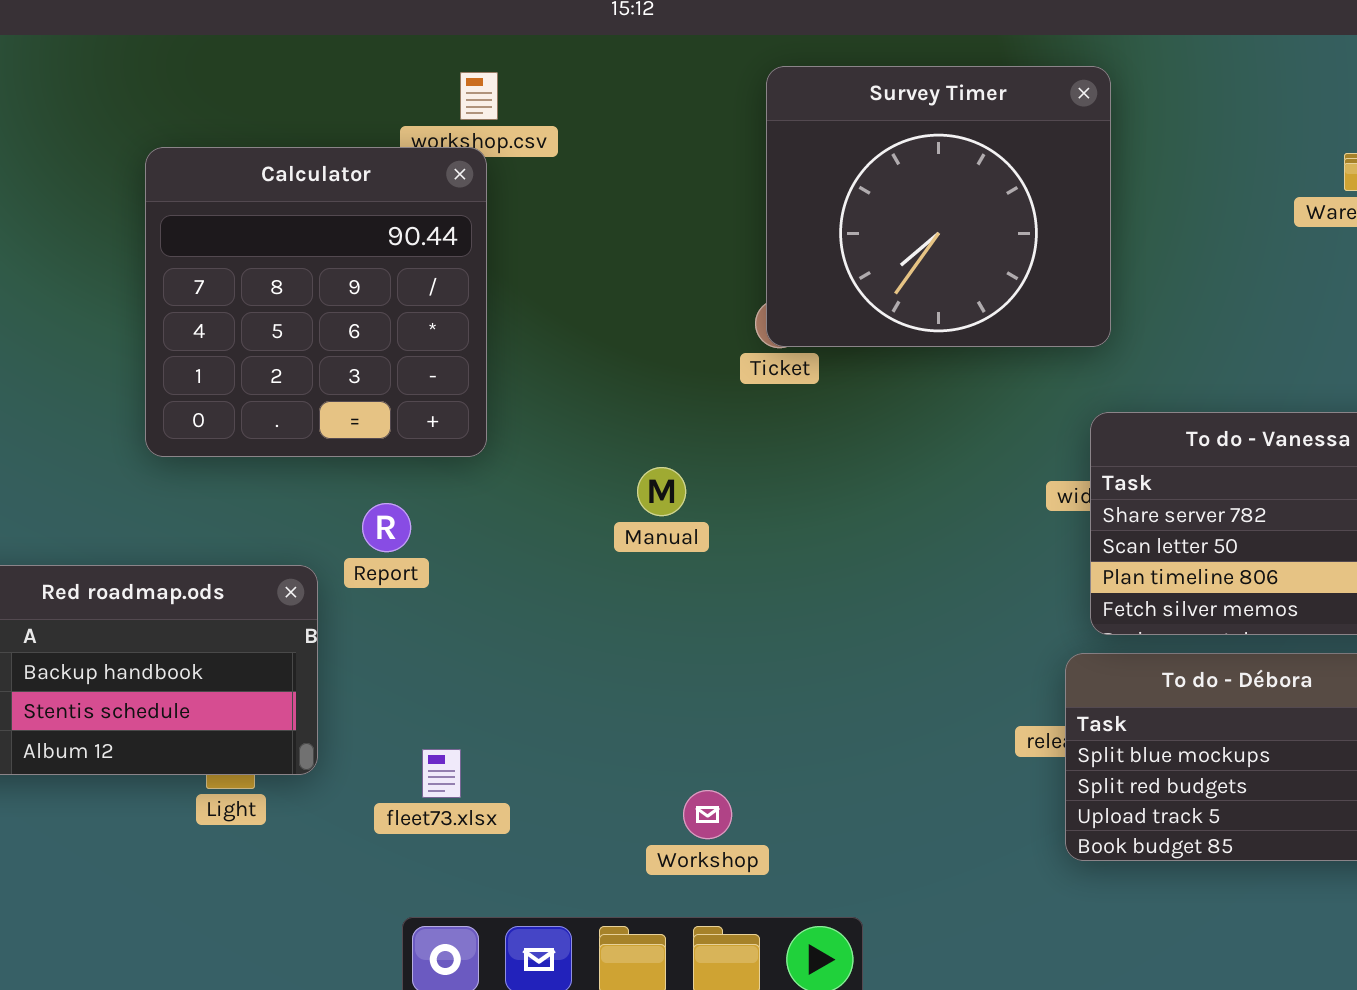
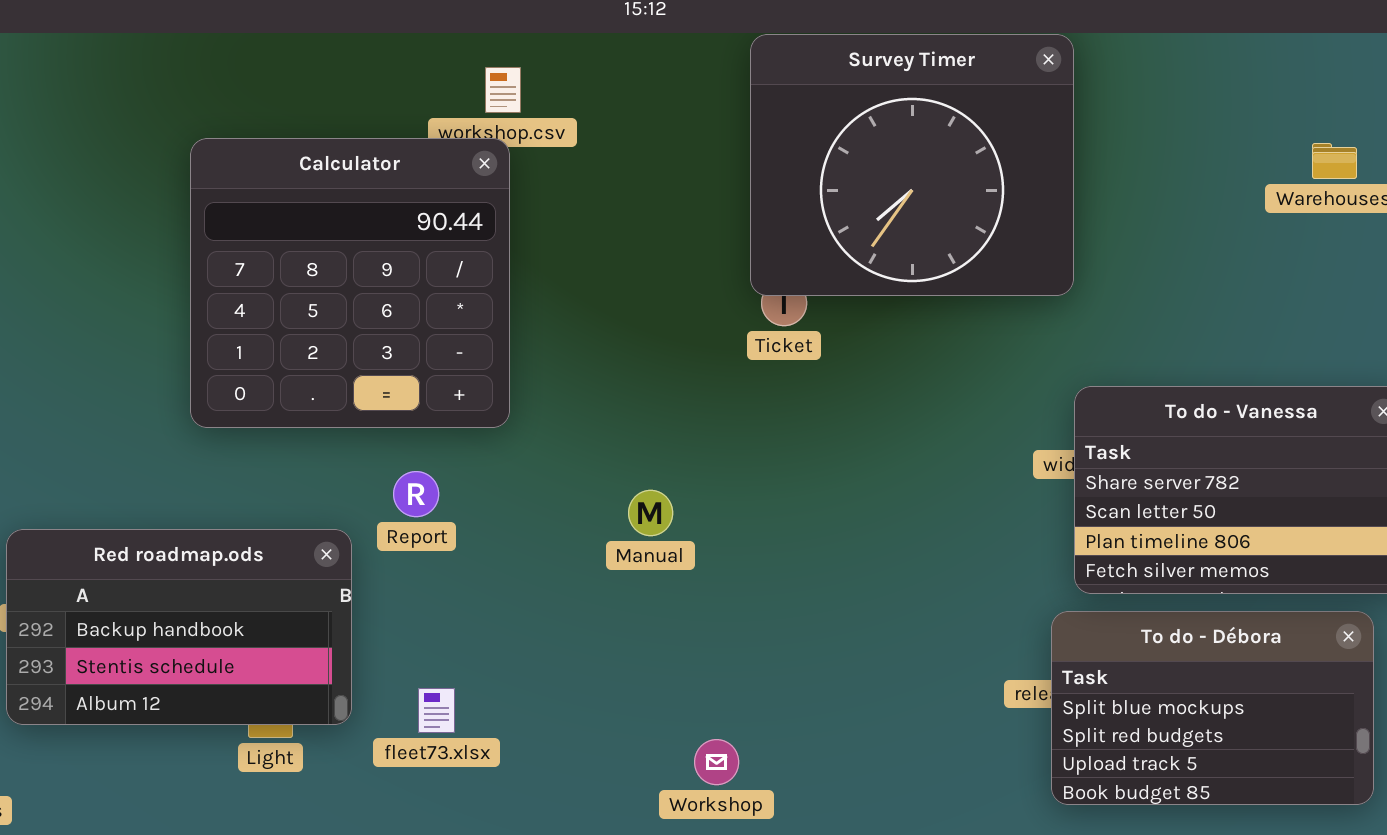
Survey Timer: [766,66,1111,347] -> [750,34,1074,296], moved
Manual: [637,467,686,516] -> [628,490,673,536], moved
fleet73.xlsx: [422,749,461,798] -> [418,688,455,733], moved

